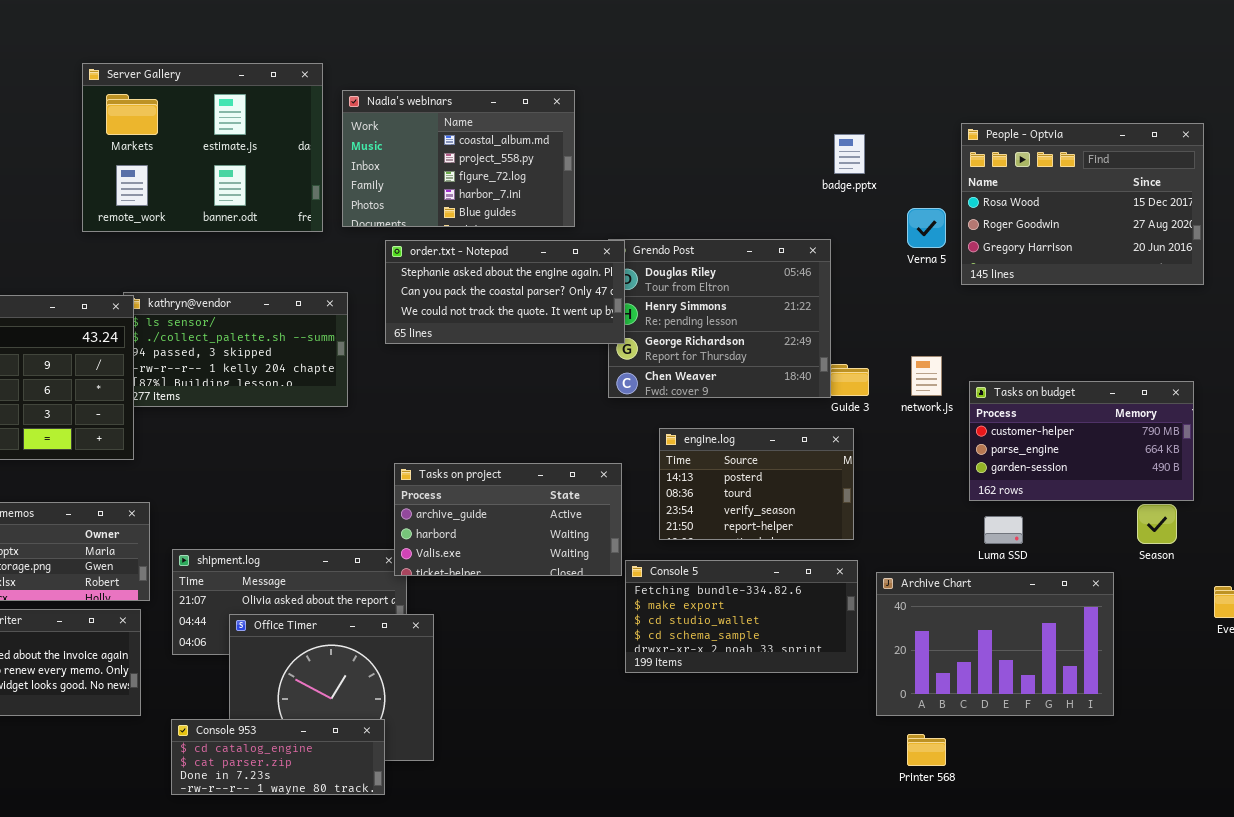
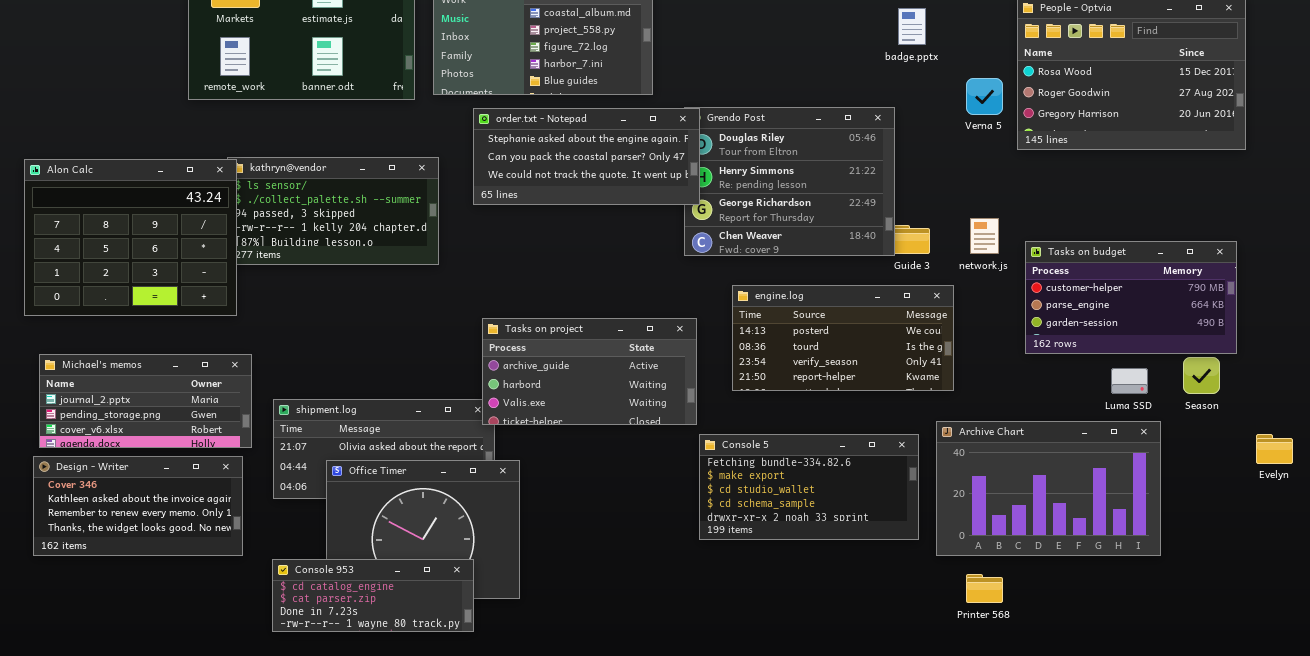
engine.log: [659,428,854,540] -> [732,285,954,391], resized
Luma SSD: [984,516,1023,544] -> [1111,368,1148,394], moved
Console 5: [625,560,858,673] -> [699,434,919,540], moved

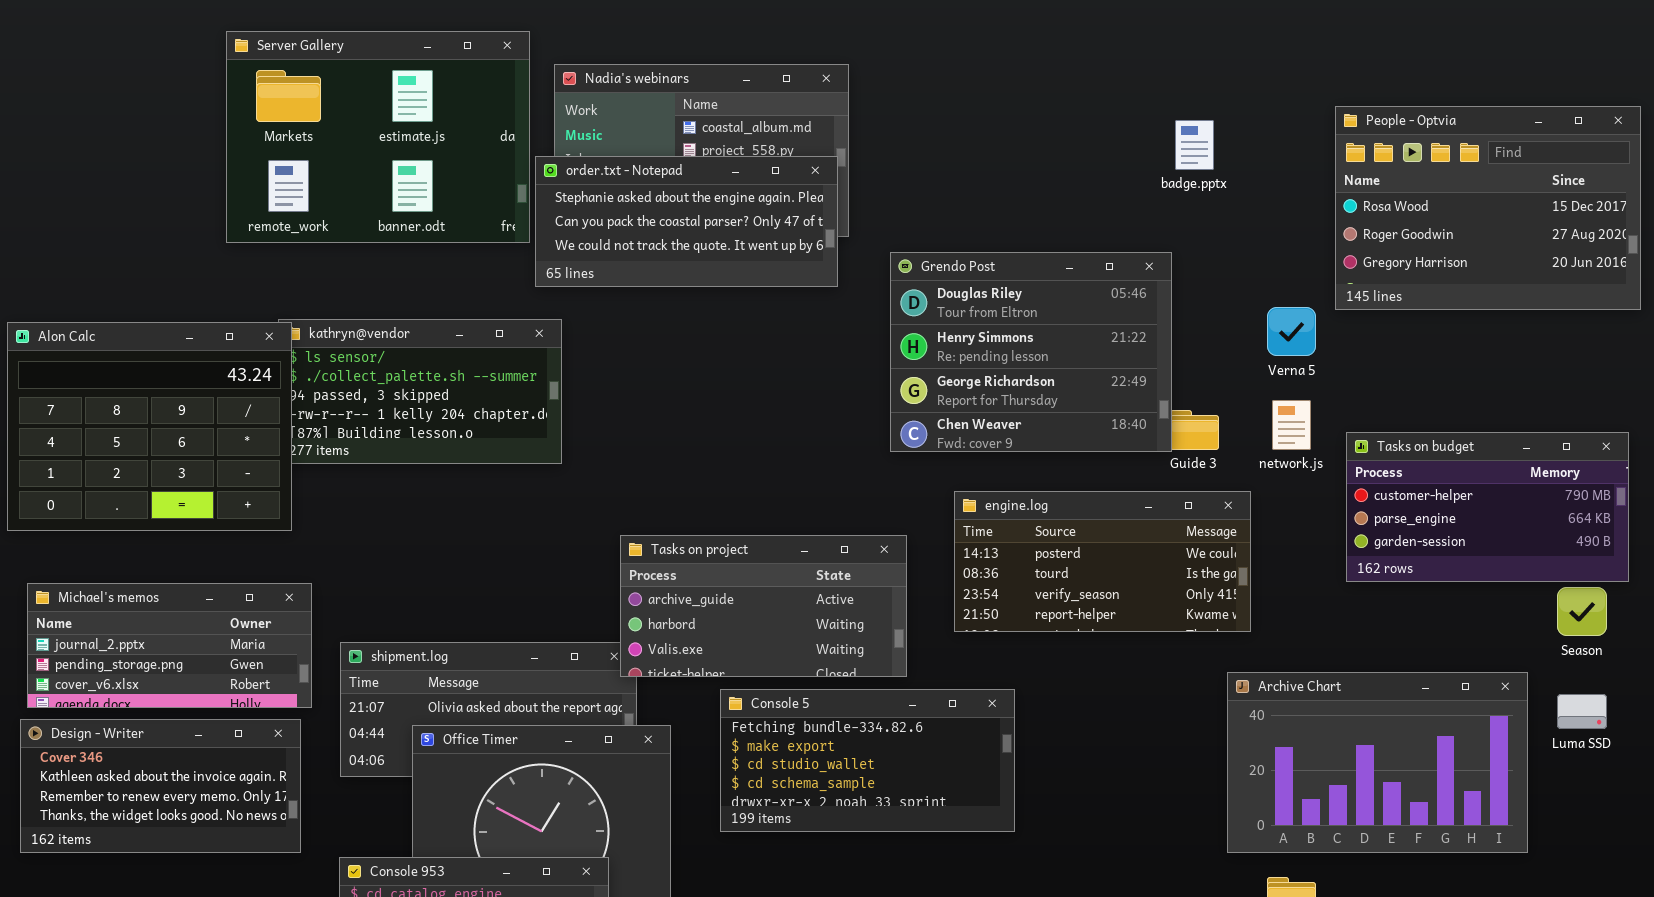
Verna 5: [966,78,1003,115] -> [1267,307,1316,356], moved
order.txt - Notepad: [473,108,700,205] -> [535,156,838,287], moved
Luma SSD: [1111,368,1148,394] -> [1557,694,1607,729], moved
Console 5: [699,434,919,540] -> [720,689,1015,832], moved

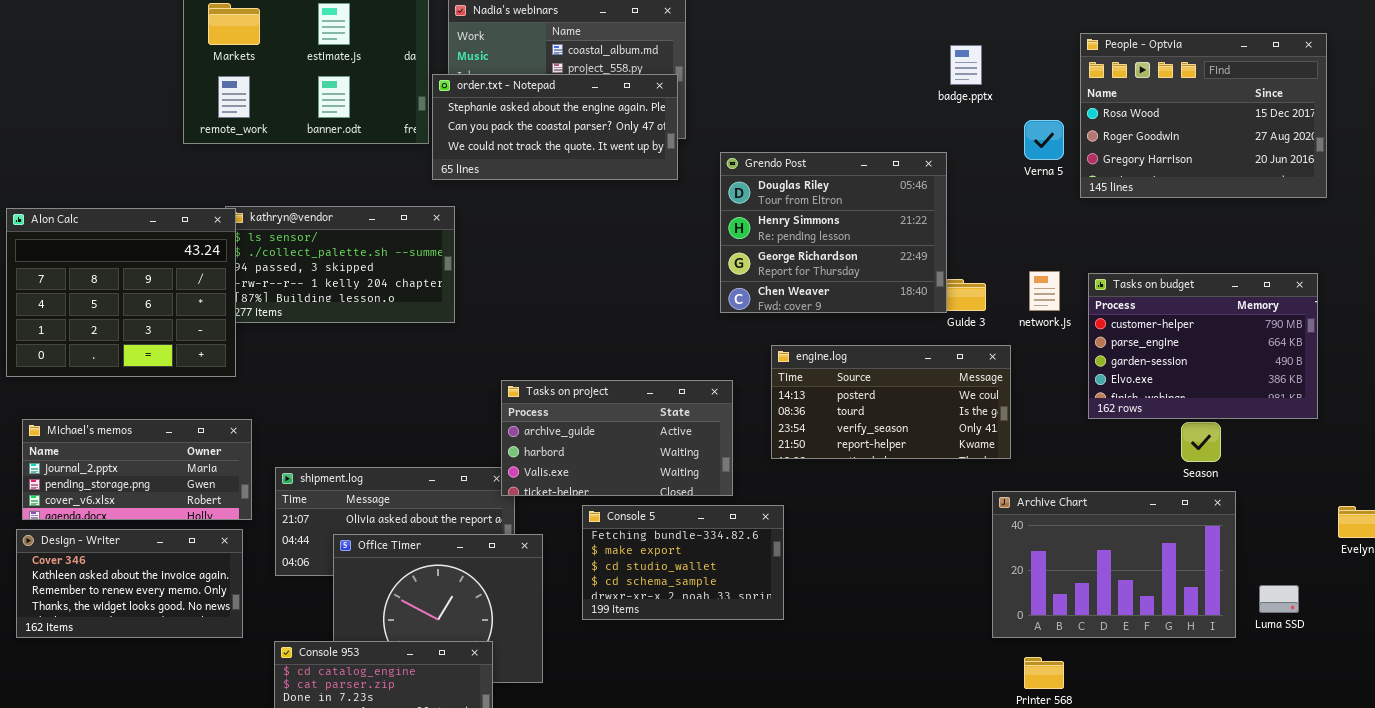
Verna 5: [1267,307,1316,356] -> [1024,120,1064,160], moved
Tasks on budget: [1346,432,1629,582] -> [1088,273,1318,419], resized
Season: [1557,587,1607,636] -> [1181,422,1221,462], moved
Console 5: [720,689,1015,832] -> [582,505,784,620], resized
Luma SSD: [1557,694,1607,729] -> [1259,585,1299,613], moved

